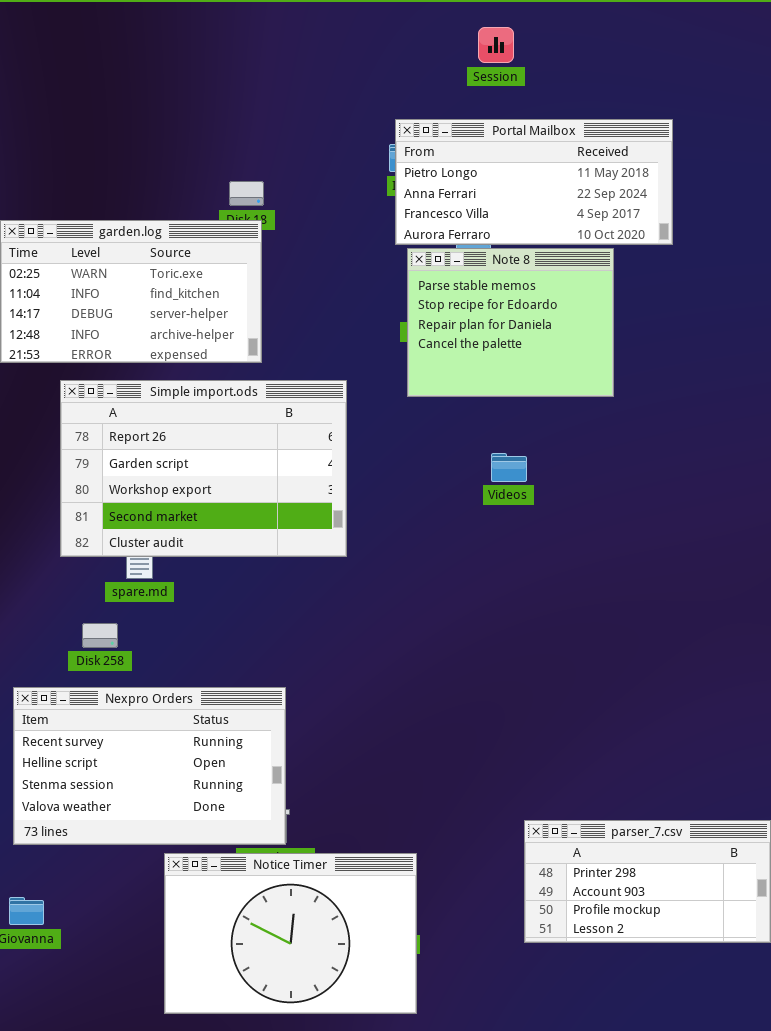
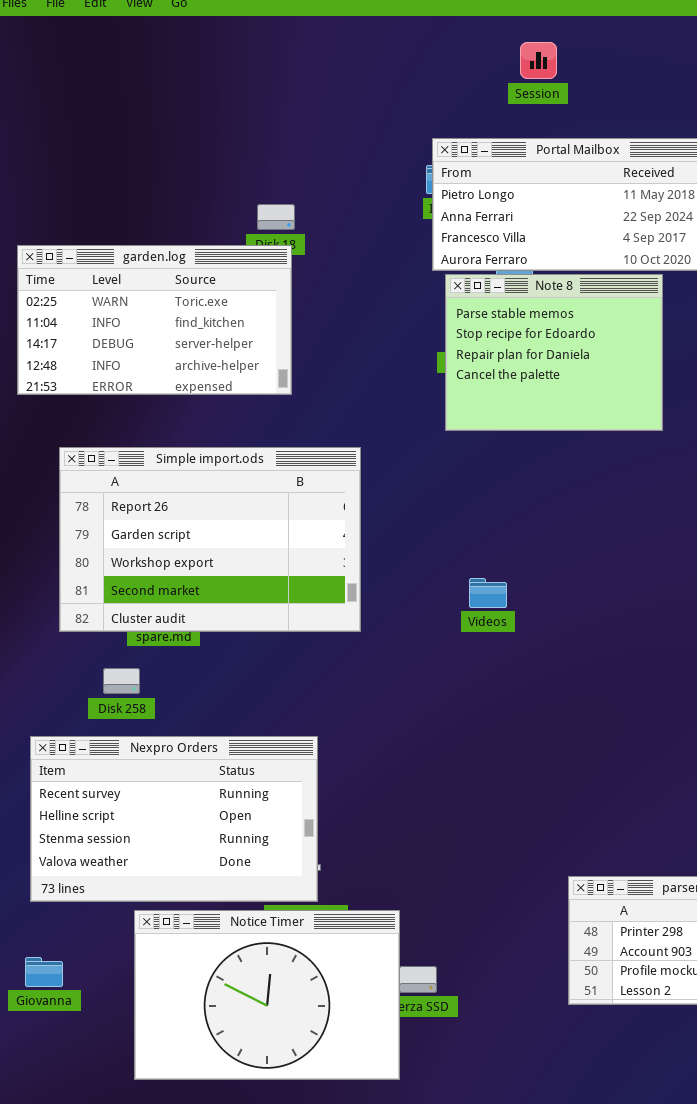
Simple import.ods: [60,380,347,557] -> [59,447,361,632], moved
Videos: [491,453,527,482] -> [469,578,507,608], moved
Notice Timer: [164,853,417,1014] -> [134,910,400,1080], moved

